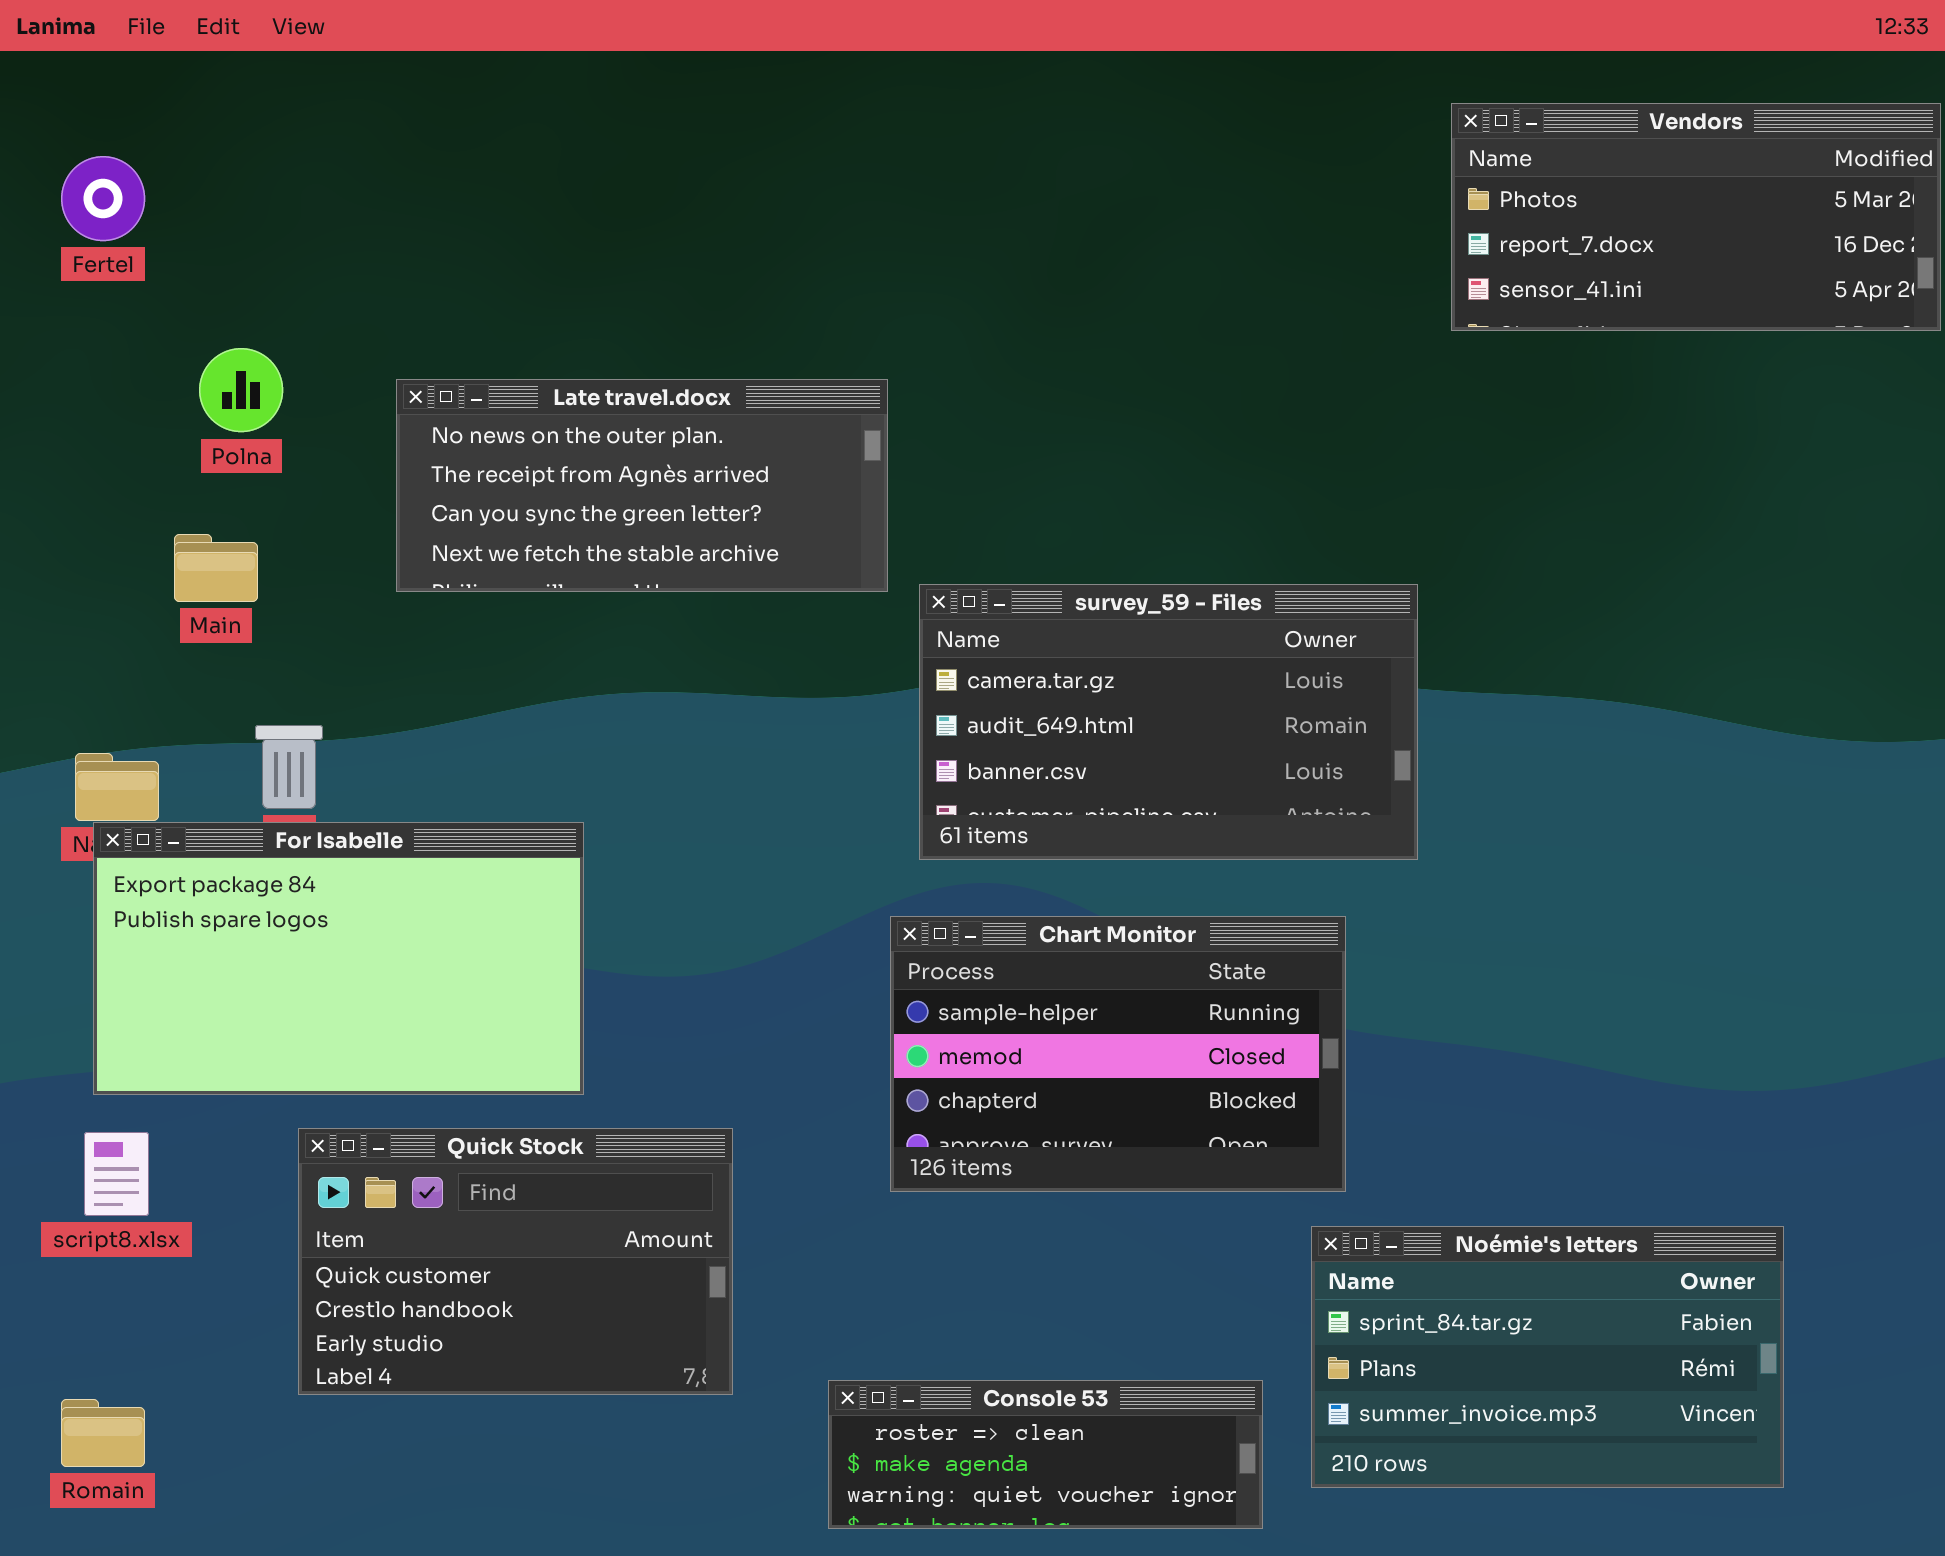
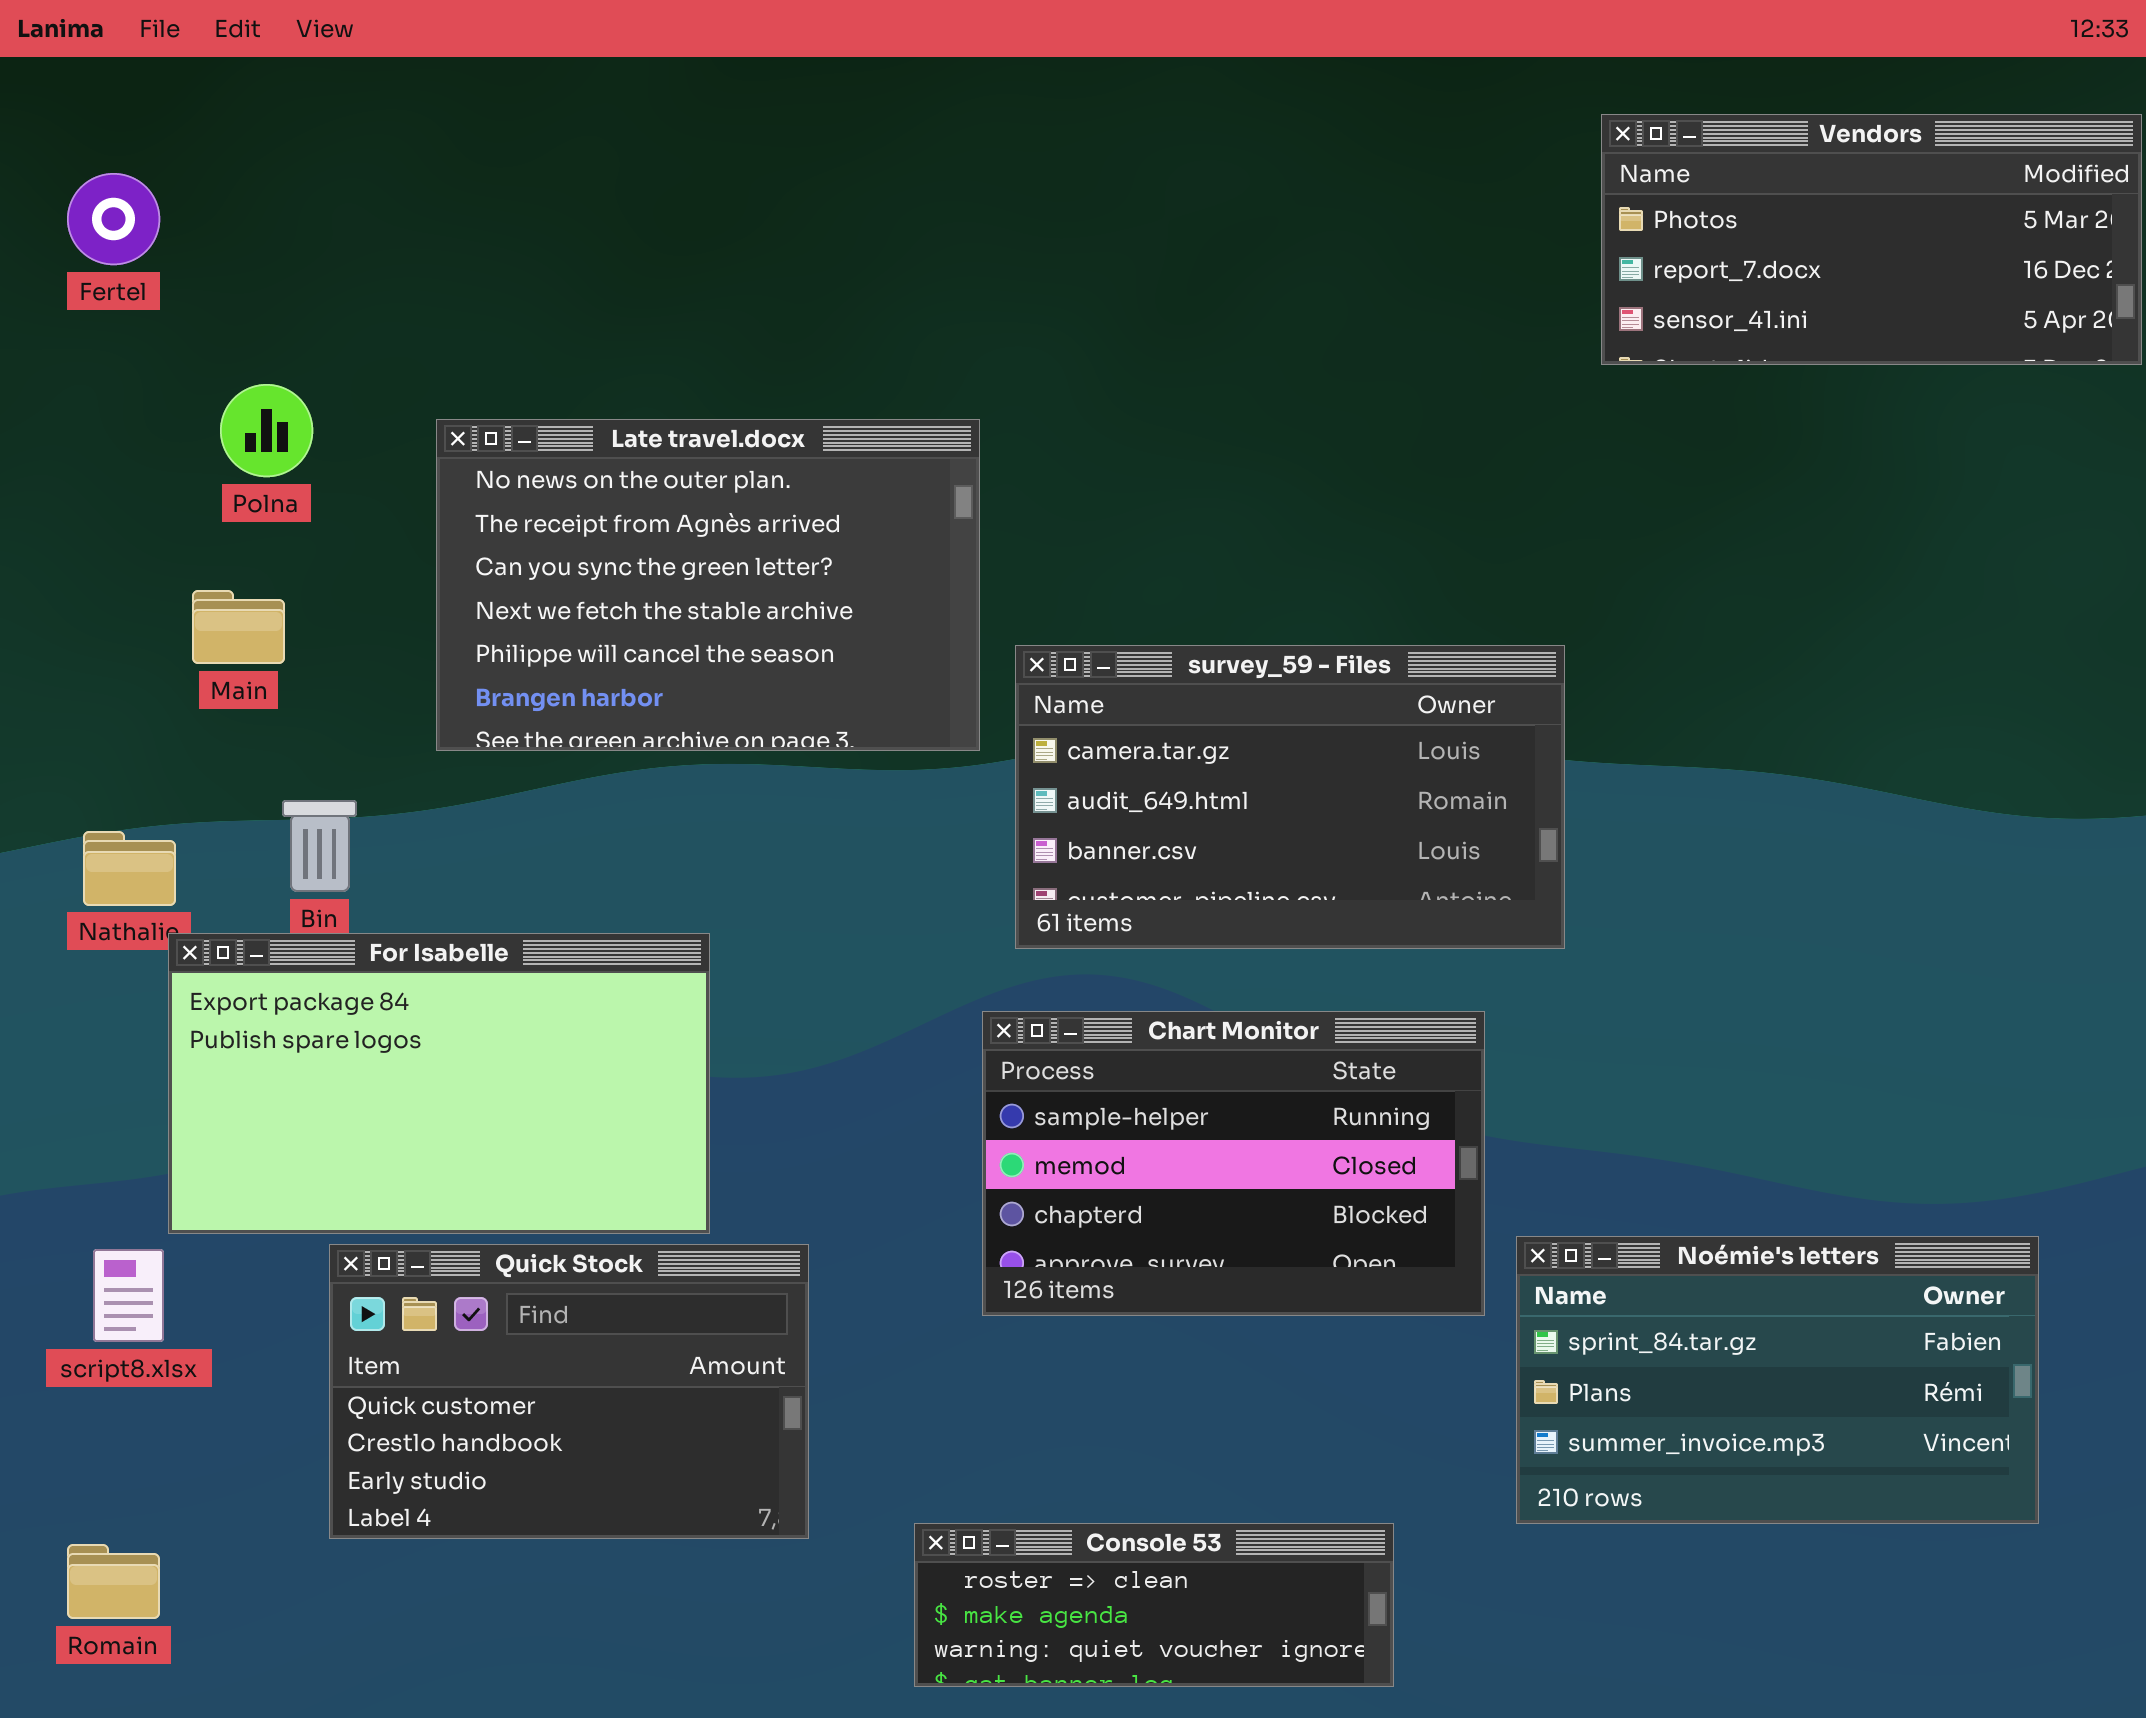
Late travel.docx: [396,379,888,592] -> [436,419,980,751], resized
For Isabelle: [93,822,584,1095] -> [168,933,710,1234], moved
Noémie's letters: [1311,1226,1784,1488] -> [1516,1236,2039,1524], moved

